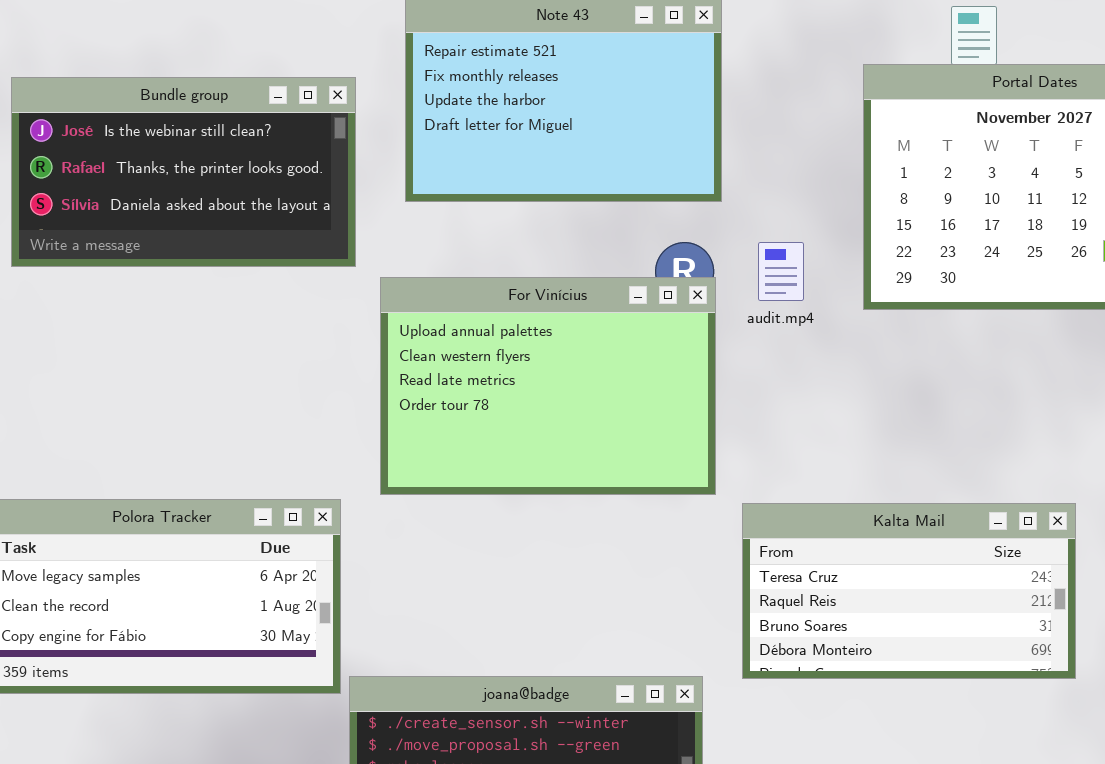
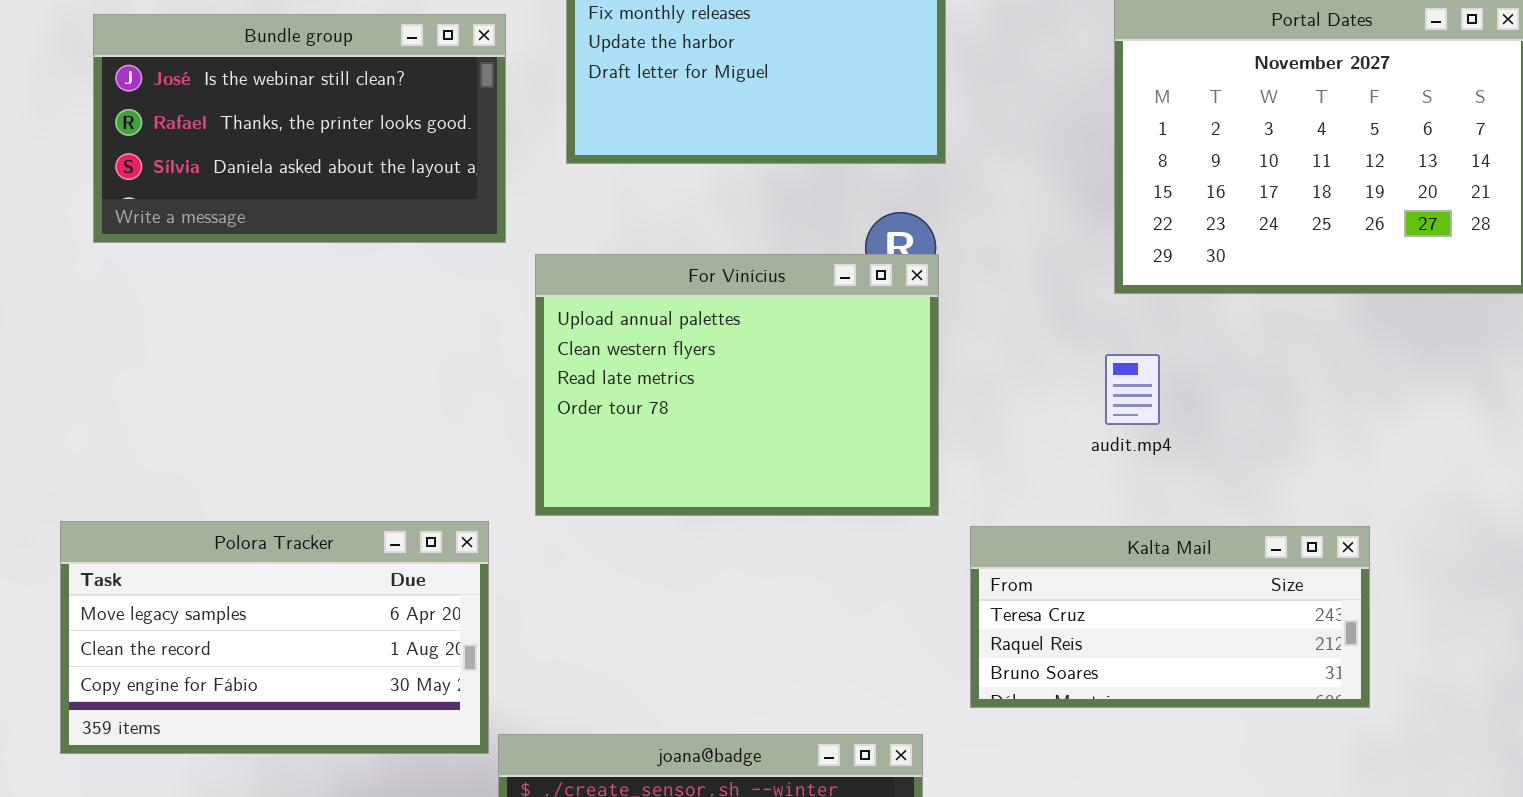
audit.mp4: [758,242,804,301] -> [1105,354,1160,425], moved
Kalta Mail: [742,503,1076,679] -> [970,526,1370,708], resized

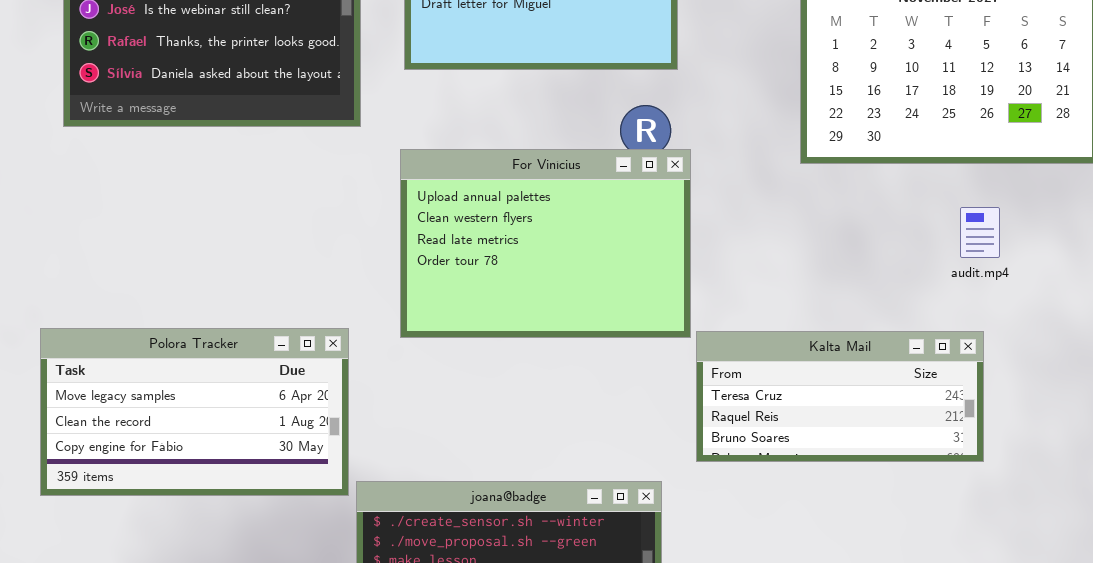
For Vinícius: [535,254,939,516] -> [400,149,691,338], moved
audit.mp4: [1105,354,1160,425] -> [960,207,1000,258], moved

